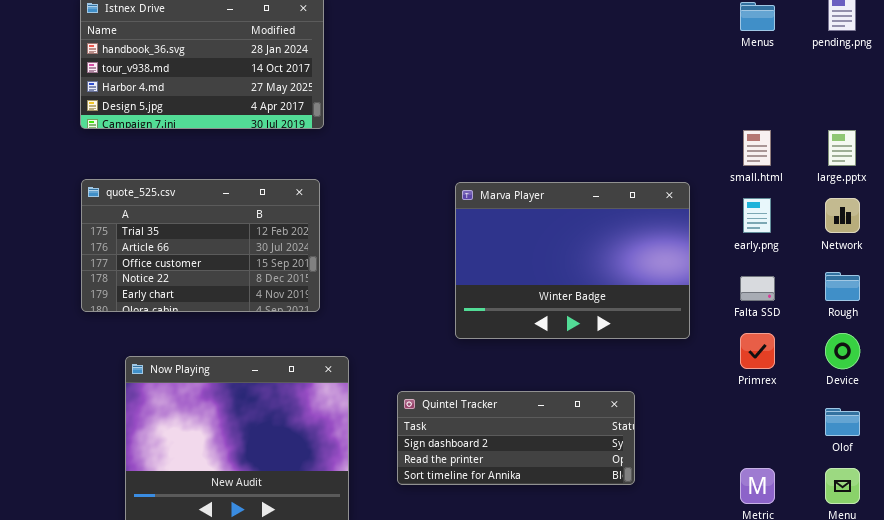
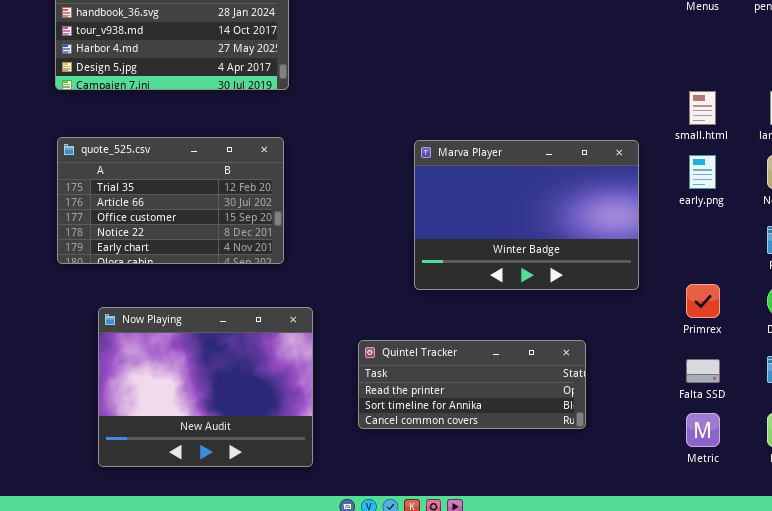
Falta SSD: [740,276,775,301] -> [686,359,720,383], moved
Quintel Tracker: [397,391,635,485] -> [358,340,586,429], scrolled down 1 row

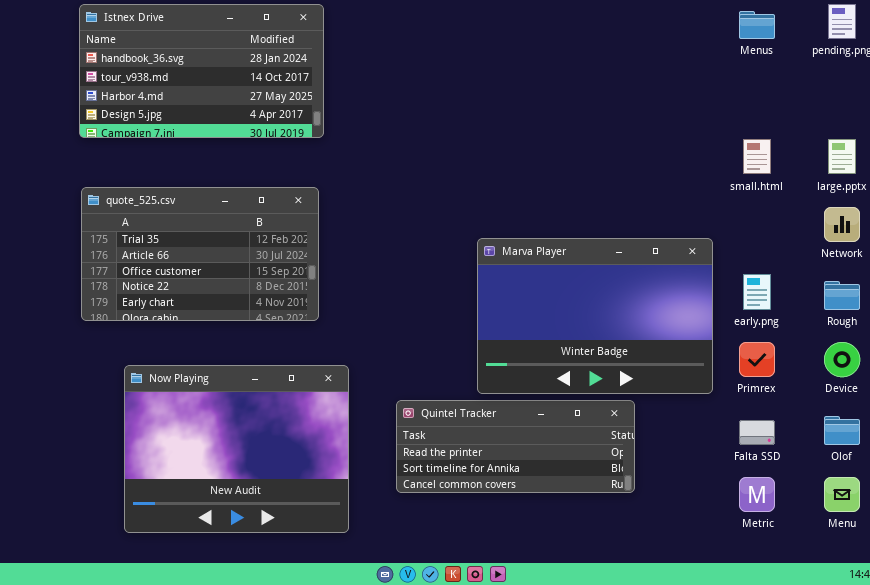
Marva Player: [414,140,639,290] -> [477,238,713,394], moved
early.png: [689,155,716,189] -> [743,274,771,310], moved

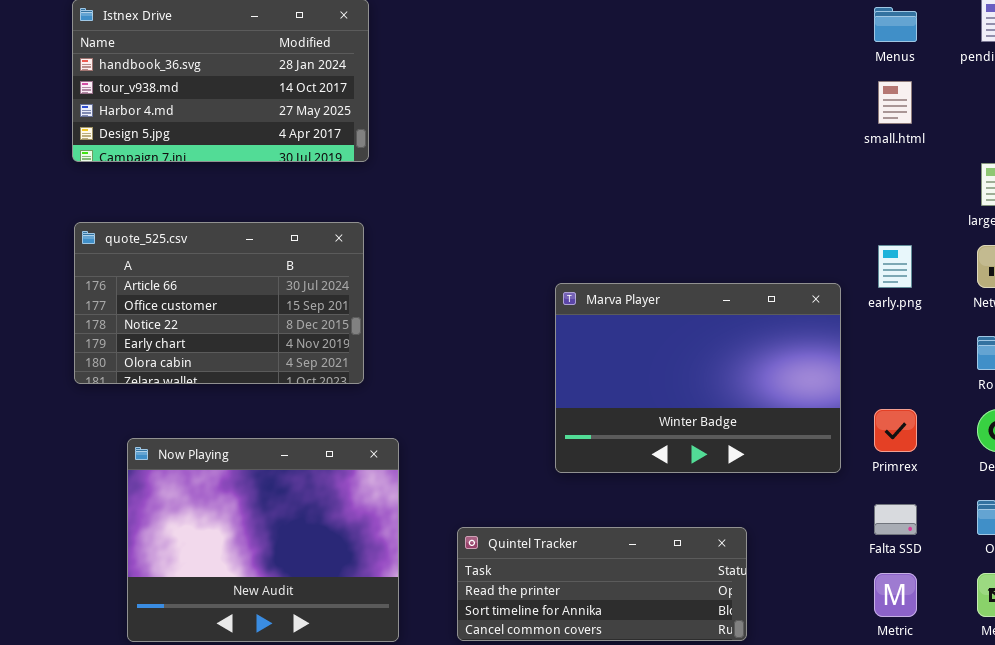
small.html: [743,139,771,174] -> [878,81,912,124], moved
quote_525.csv: [81,187,319,321] -> [74,222,364,384], scrolled down 1 row
early.png: [743,274,771,310] -> [878,245,912,288], moved
Quintel Tracker: [396,400,635,493] -> [457,527,747,641], moved

